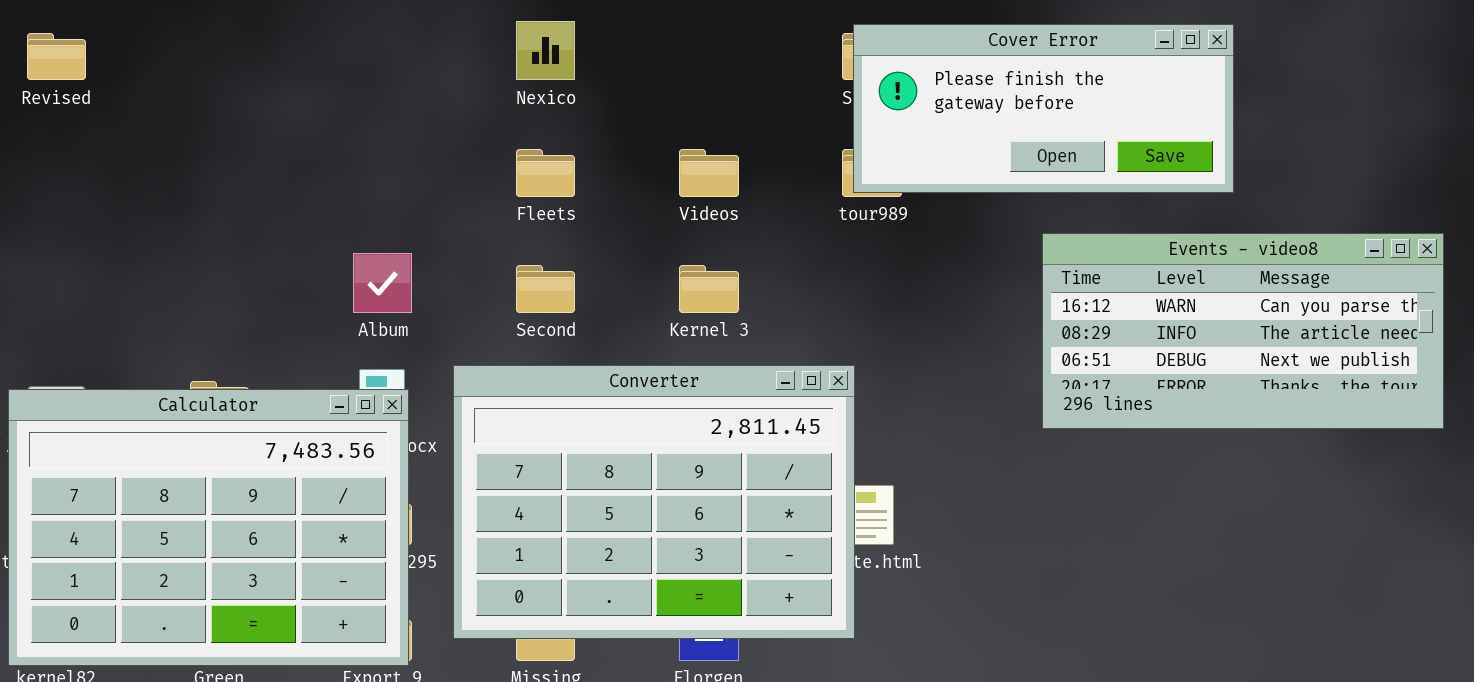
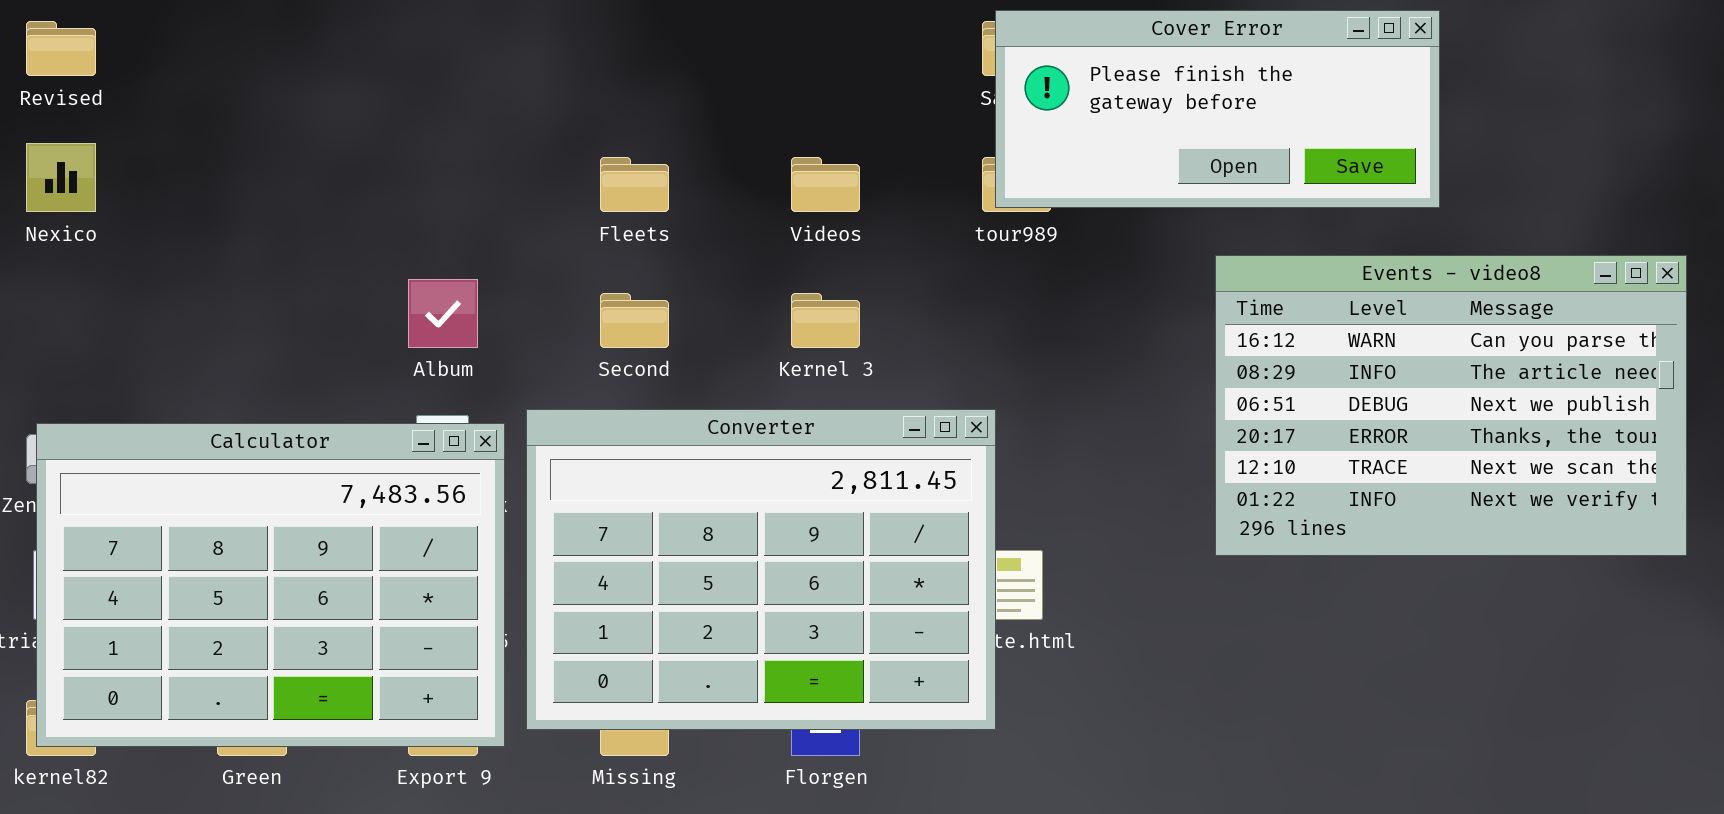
Nexico: [516,21,575,80] -> [26,143,96,212], moved
Events - video8: [1042,233,1444,429] -> [1215,255,1687,556], resized
Calculator: [8,389,409,666] -> [36,423,505,747], moved

